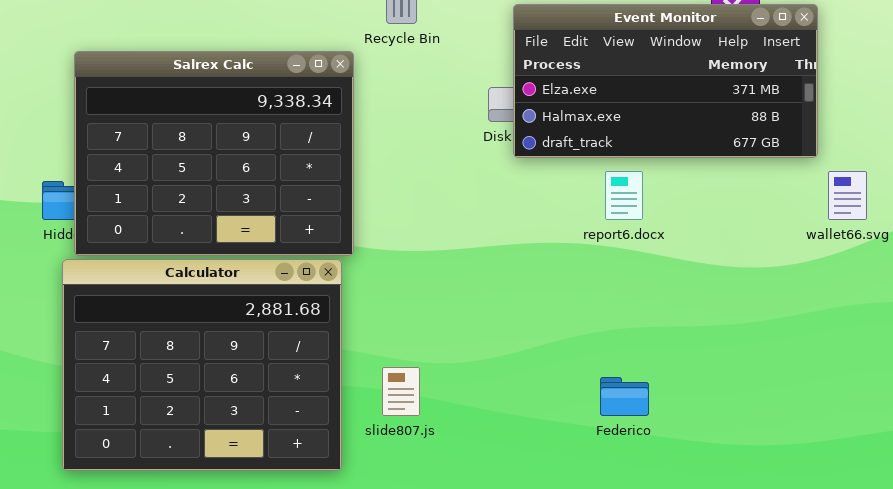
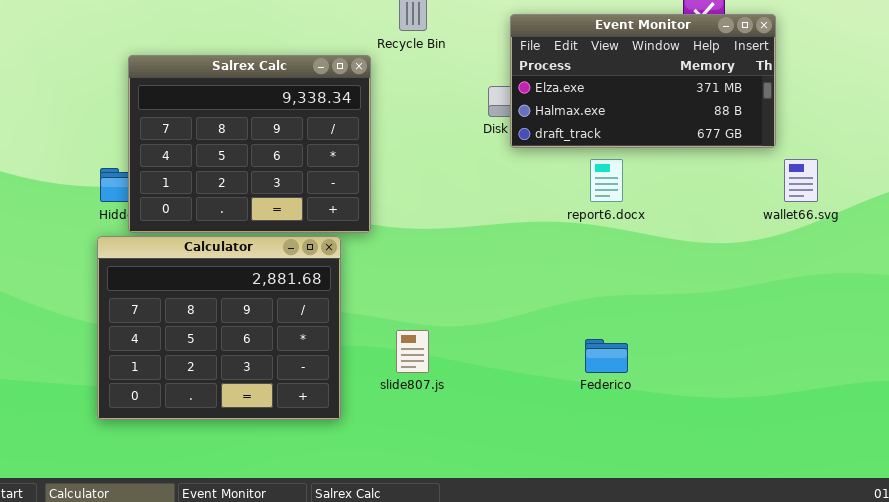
Calculator: [62,259,342,471] -> [97,236,341,420], moved

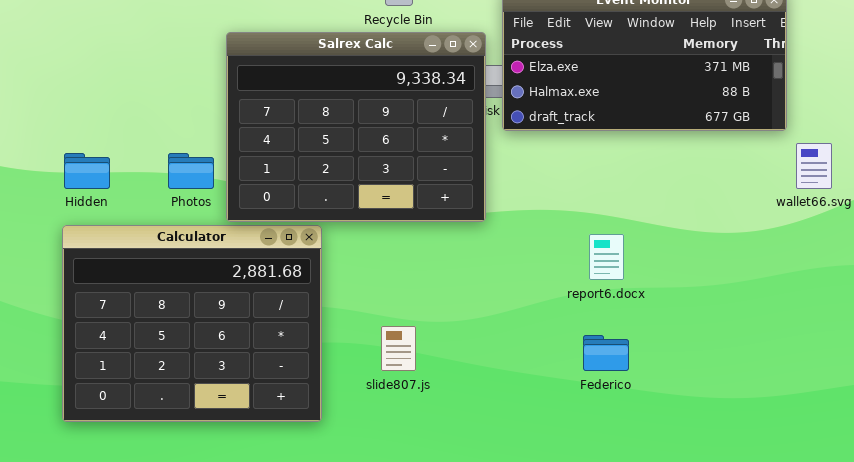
Salrex Calc: [128,55,371,233] -> [226,32,486,222], moved
report6.docx: [590,159,623,202] -> [589,234,624,280], moved

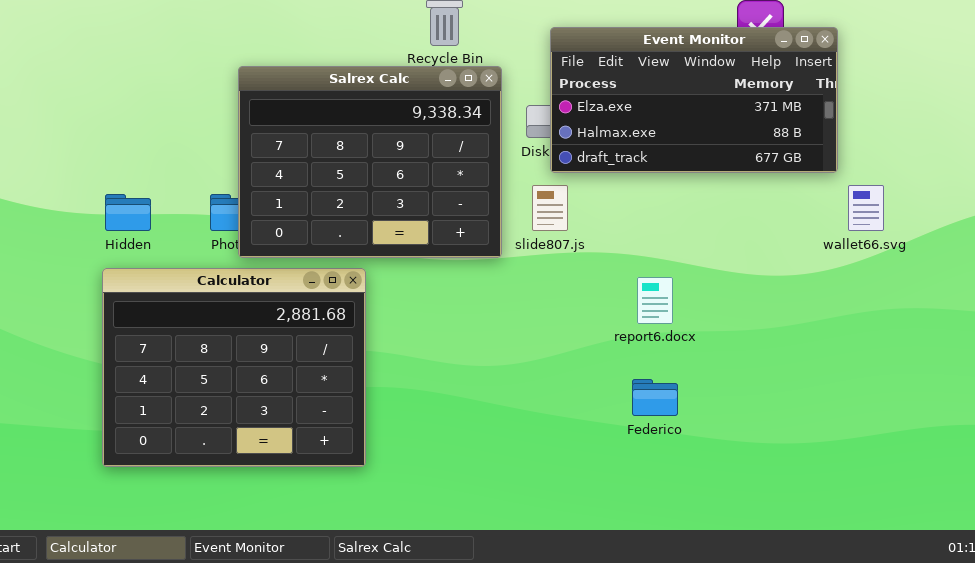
Salrex Calc: [226,32,486,222] -> [238,66,502,258], moved
slide807.js: [381,326,416,371] -> [532,185,568,231], moved

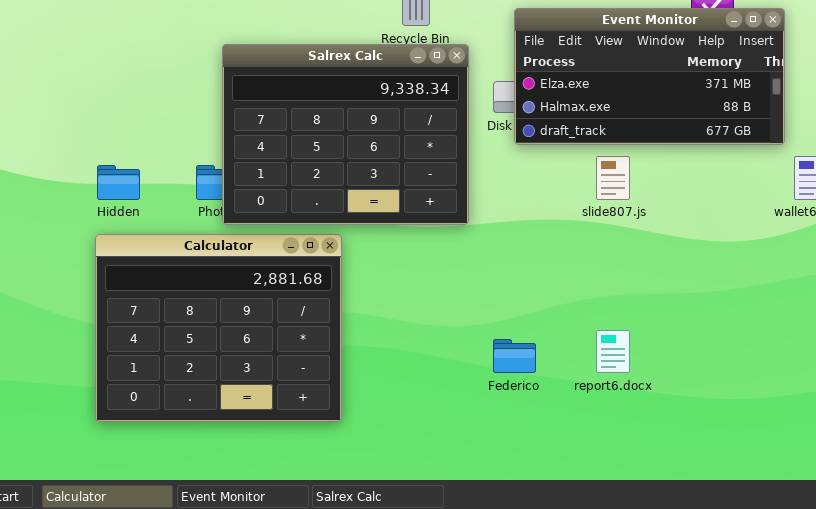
slide807.js: [532,185,568,231] -> [596,156,630,200], moved
report6.docx: [637,277,673,324] -> [596,330,630,373], moved
Federico: [632,379,678,416] -> [493,339,536,373], moved

